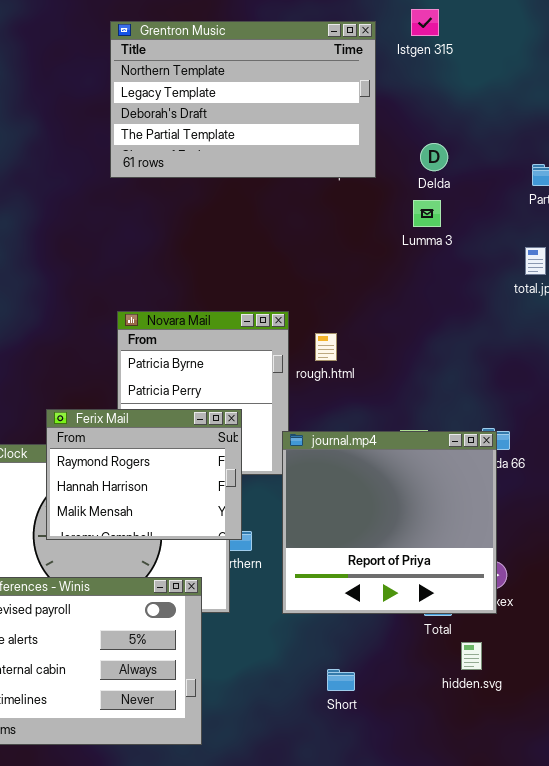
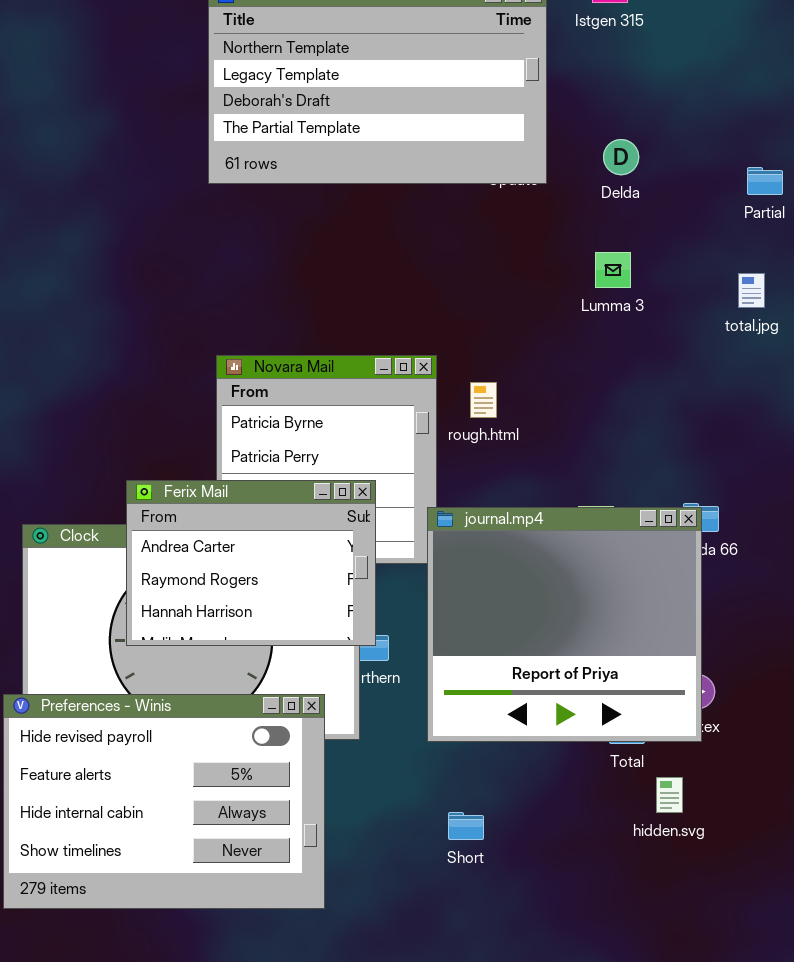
Lumma 3: [413,200,441,227] -> [595,252,631,288], moved
Ferix Mail: [46,409,242,540] -> [126,480,376,646], scrolled up 1 row
Short: [327,669,355,691] -> [448,812,484,840], moved

